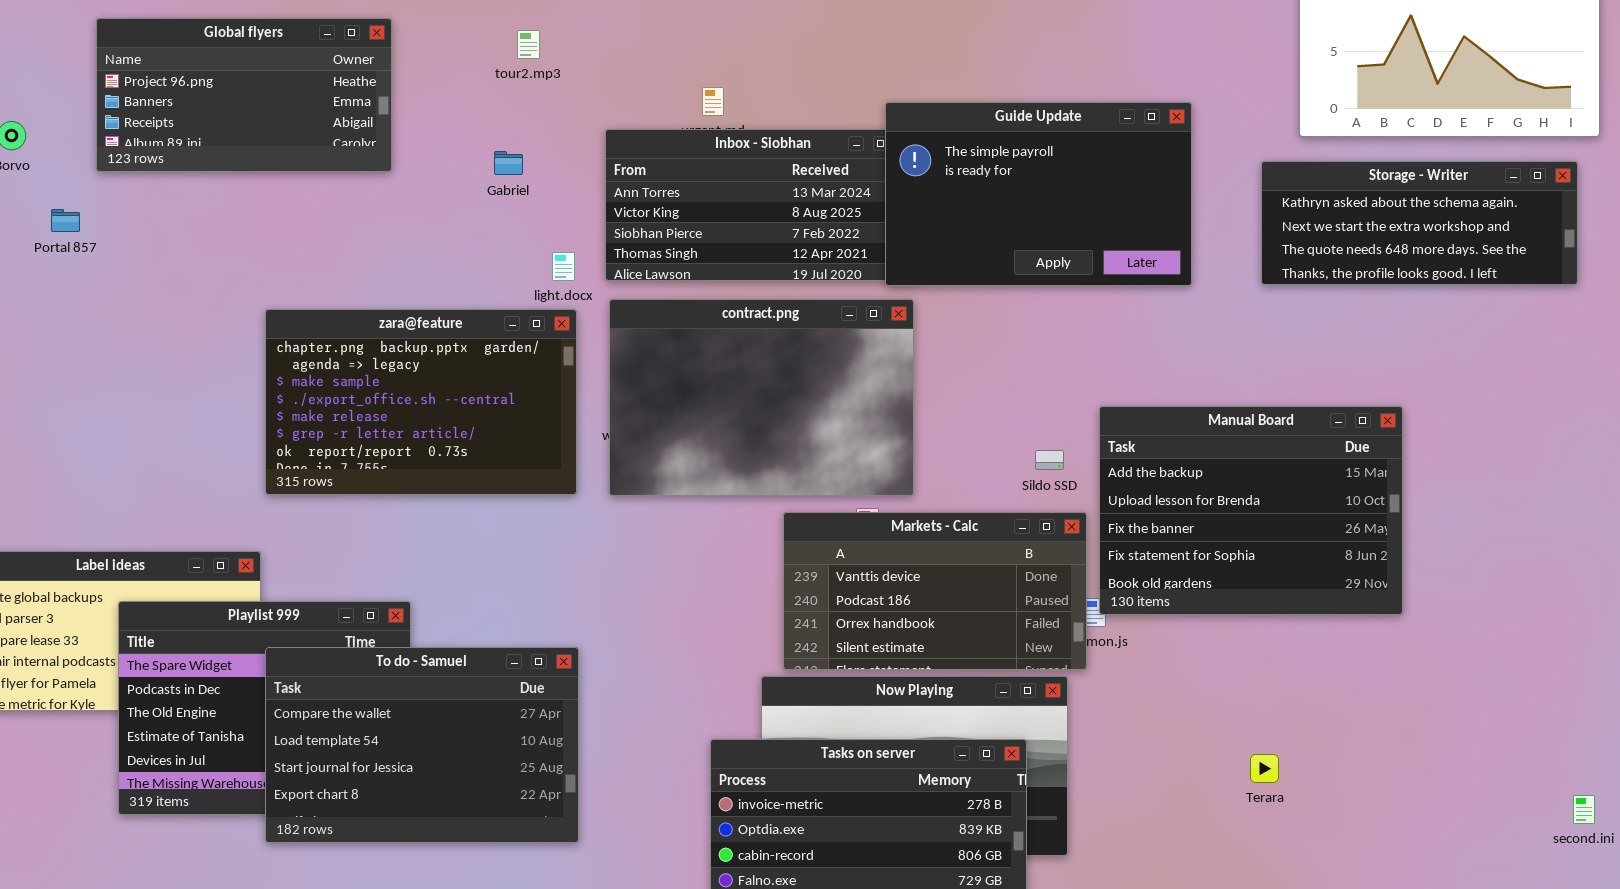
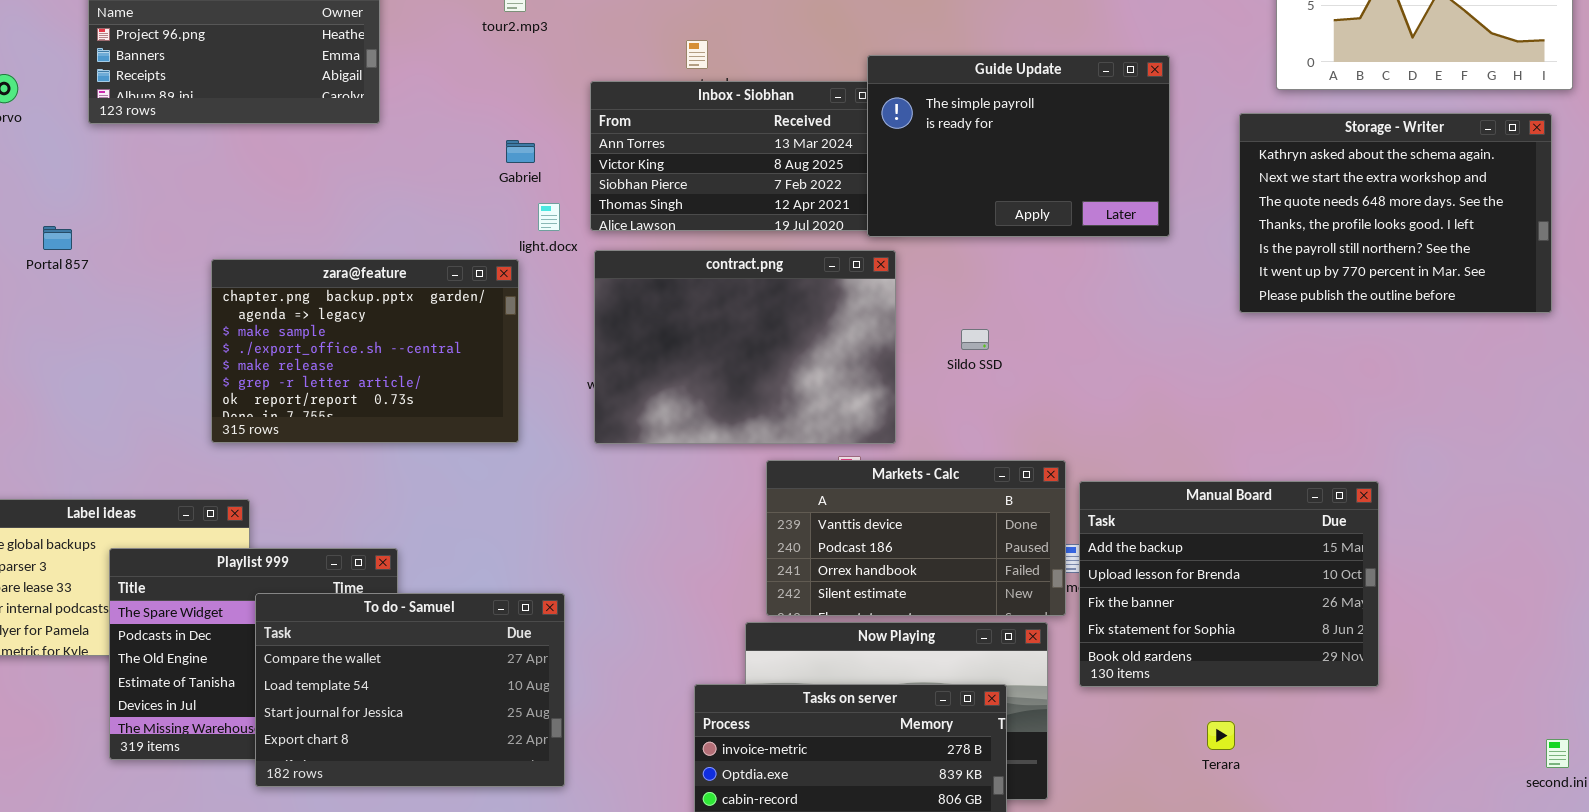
Gabriel: [494,151,523,175] -> [506,140,535,163], moved
Storage - Writer: [1261,161,1578,285] -> [1239,113,1552,313], resized
Portal 857: [51,209,80,232] -> [43,226,72,250], moved
zara@feature: [265,309,577,495] -> [211,259,519,443], moved
Manual Board: [1099,406,1403,615] -> [1079,481,1379,687], moved
Sildo SSD: [1035,450,1064,470] -> [961,329,989,350], moved
Terara: [1250,754,1279,783] -> [1207,721,1235,750], moved

